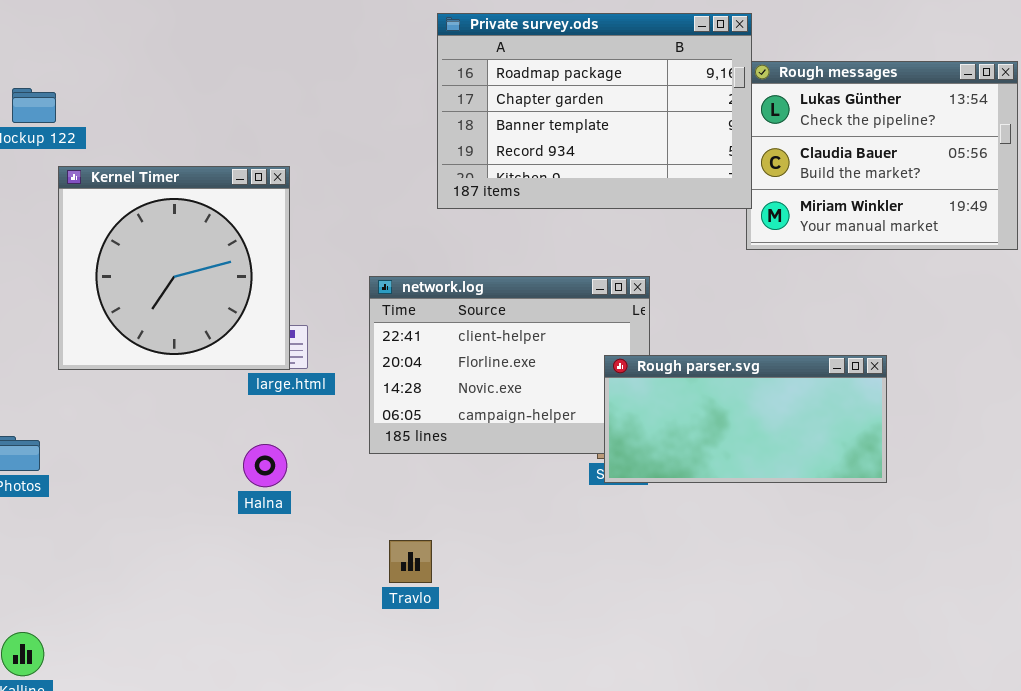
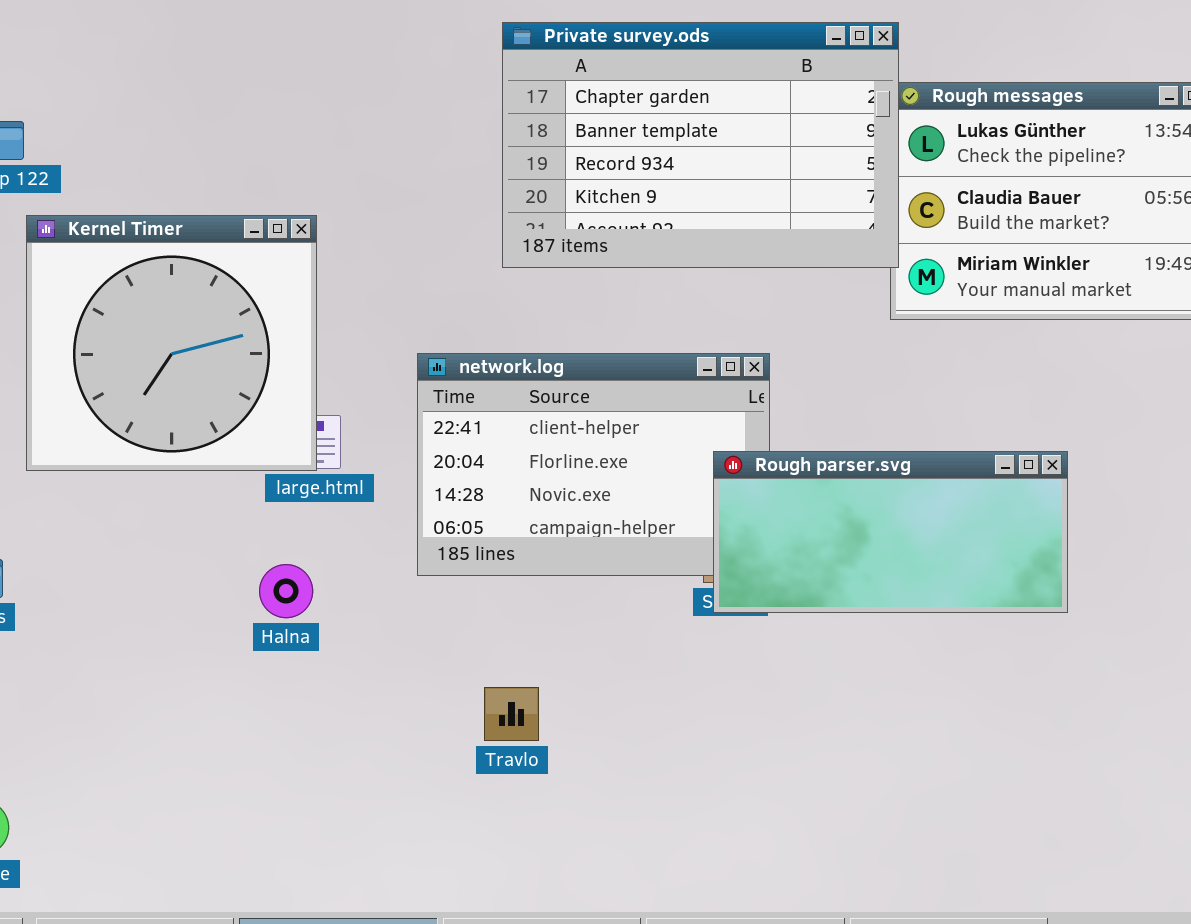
Private survey.ods: [437,13,752,209] -> [502,22,899,268], scrolled down 1 row
Travlo: [389,540,432,583] -> [484,687,539,741], moved

